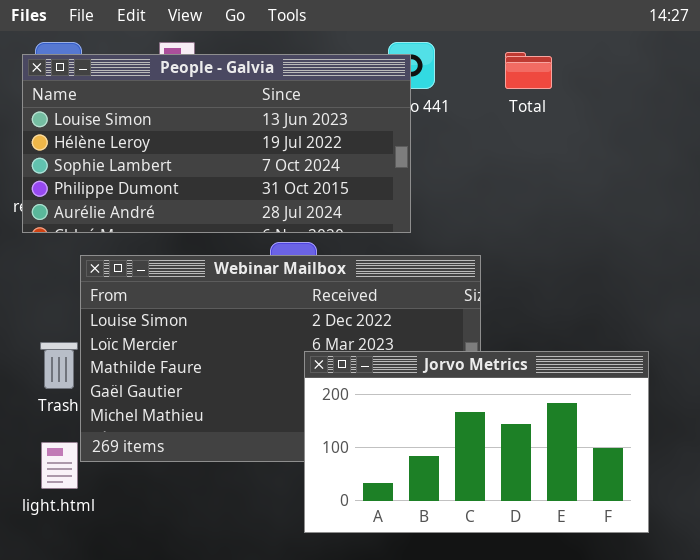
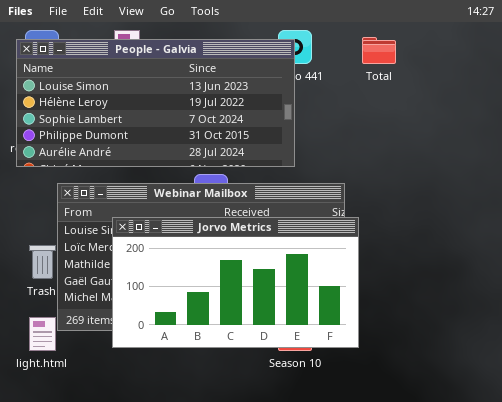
Jorvo Metrics: [304,351,649,533] -> [112,217,359,348], moved

